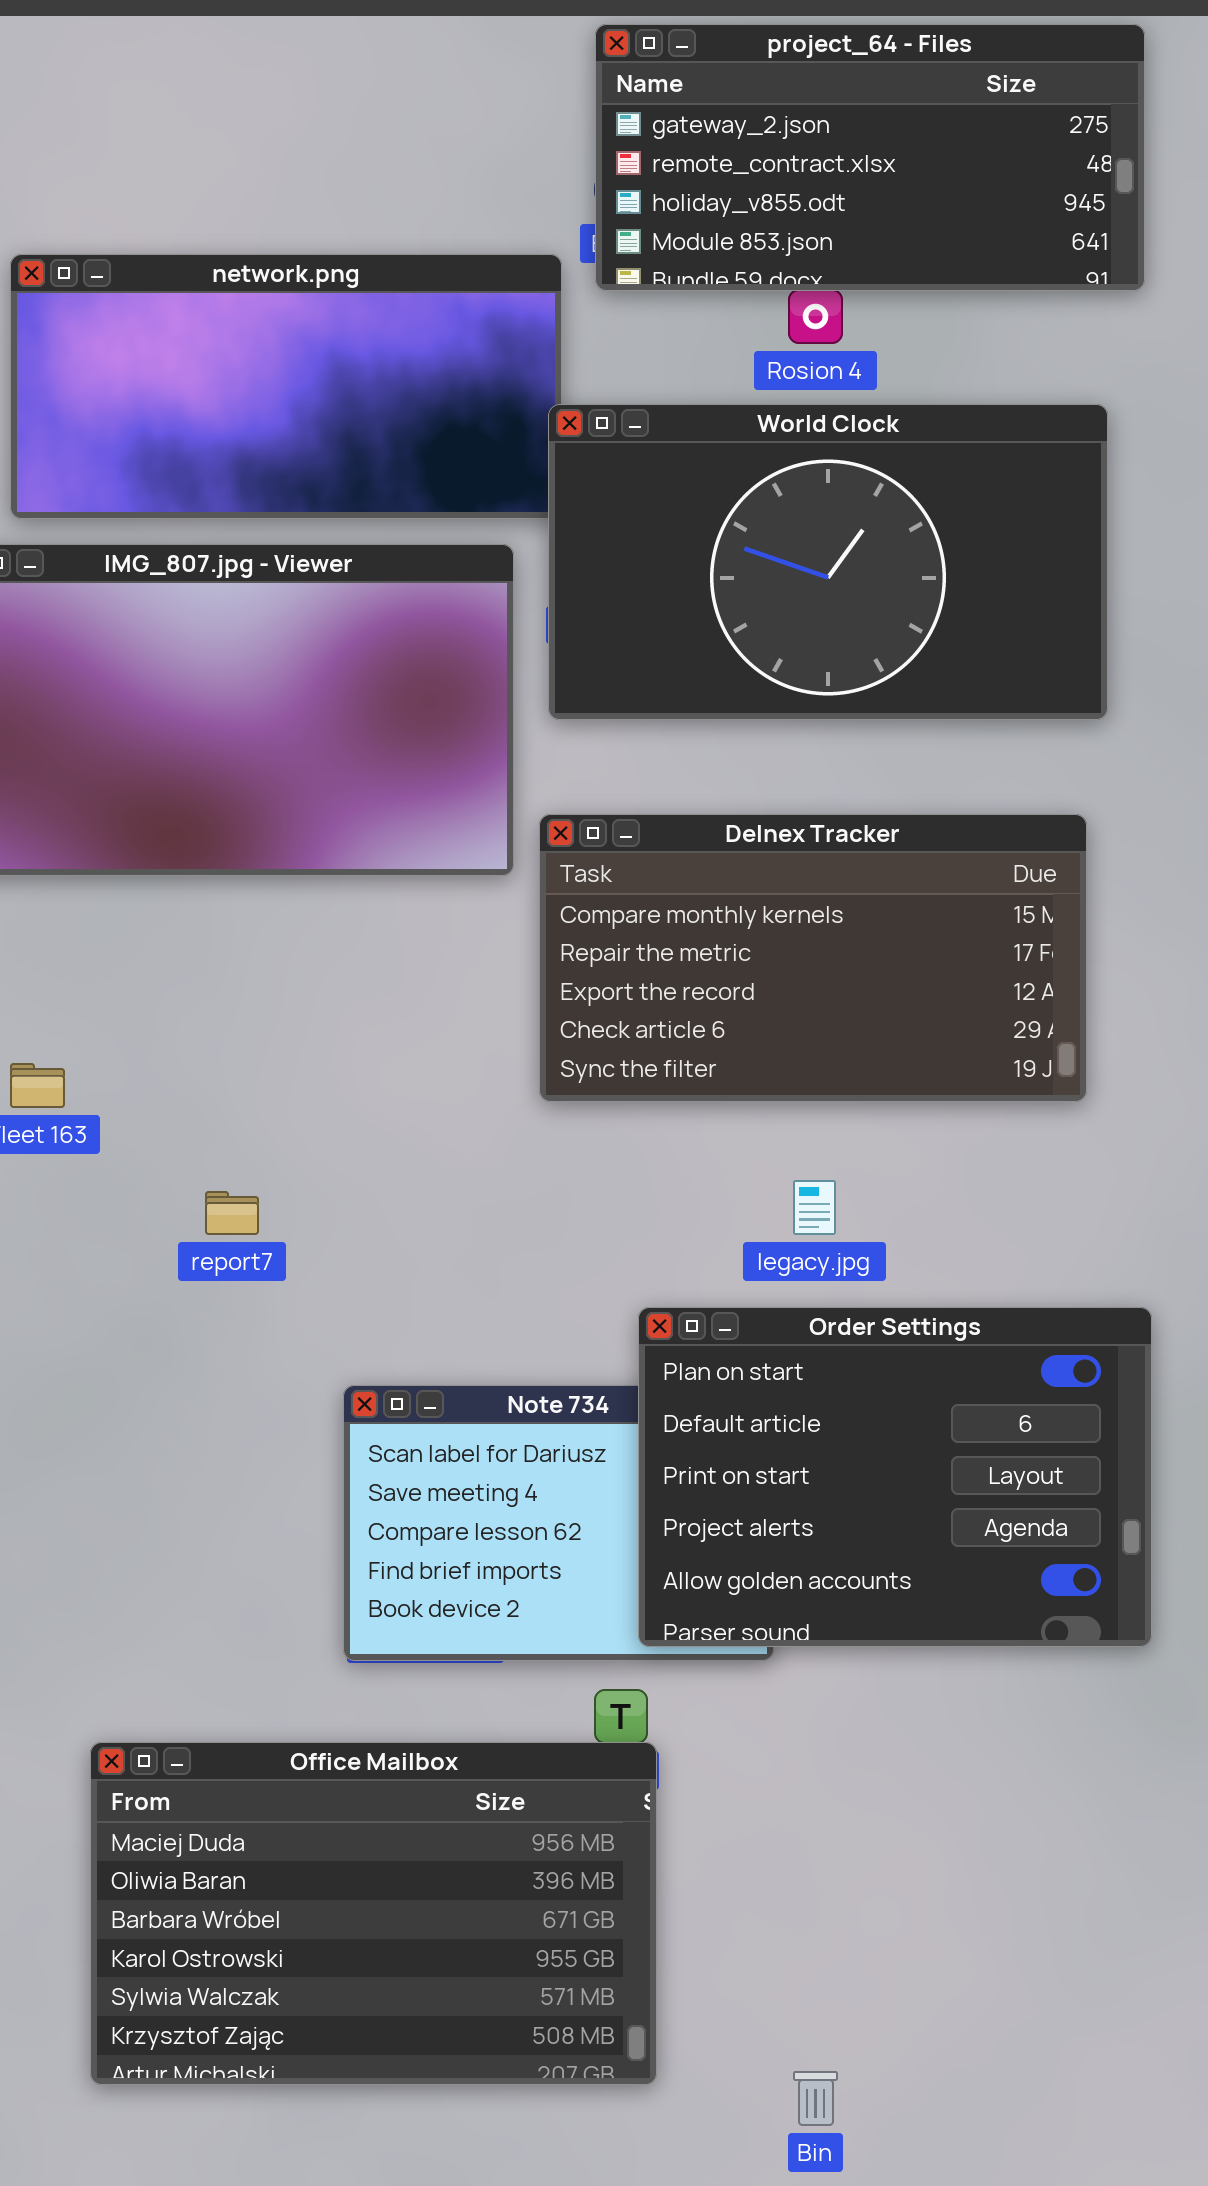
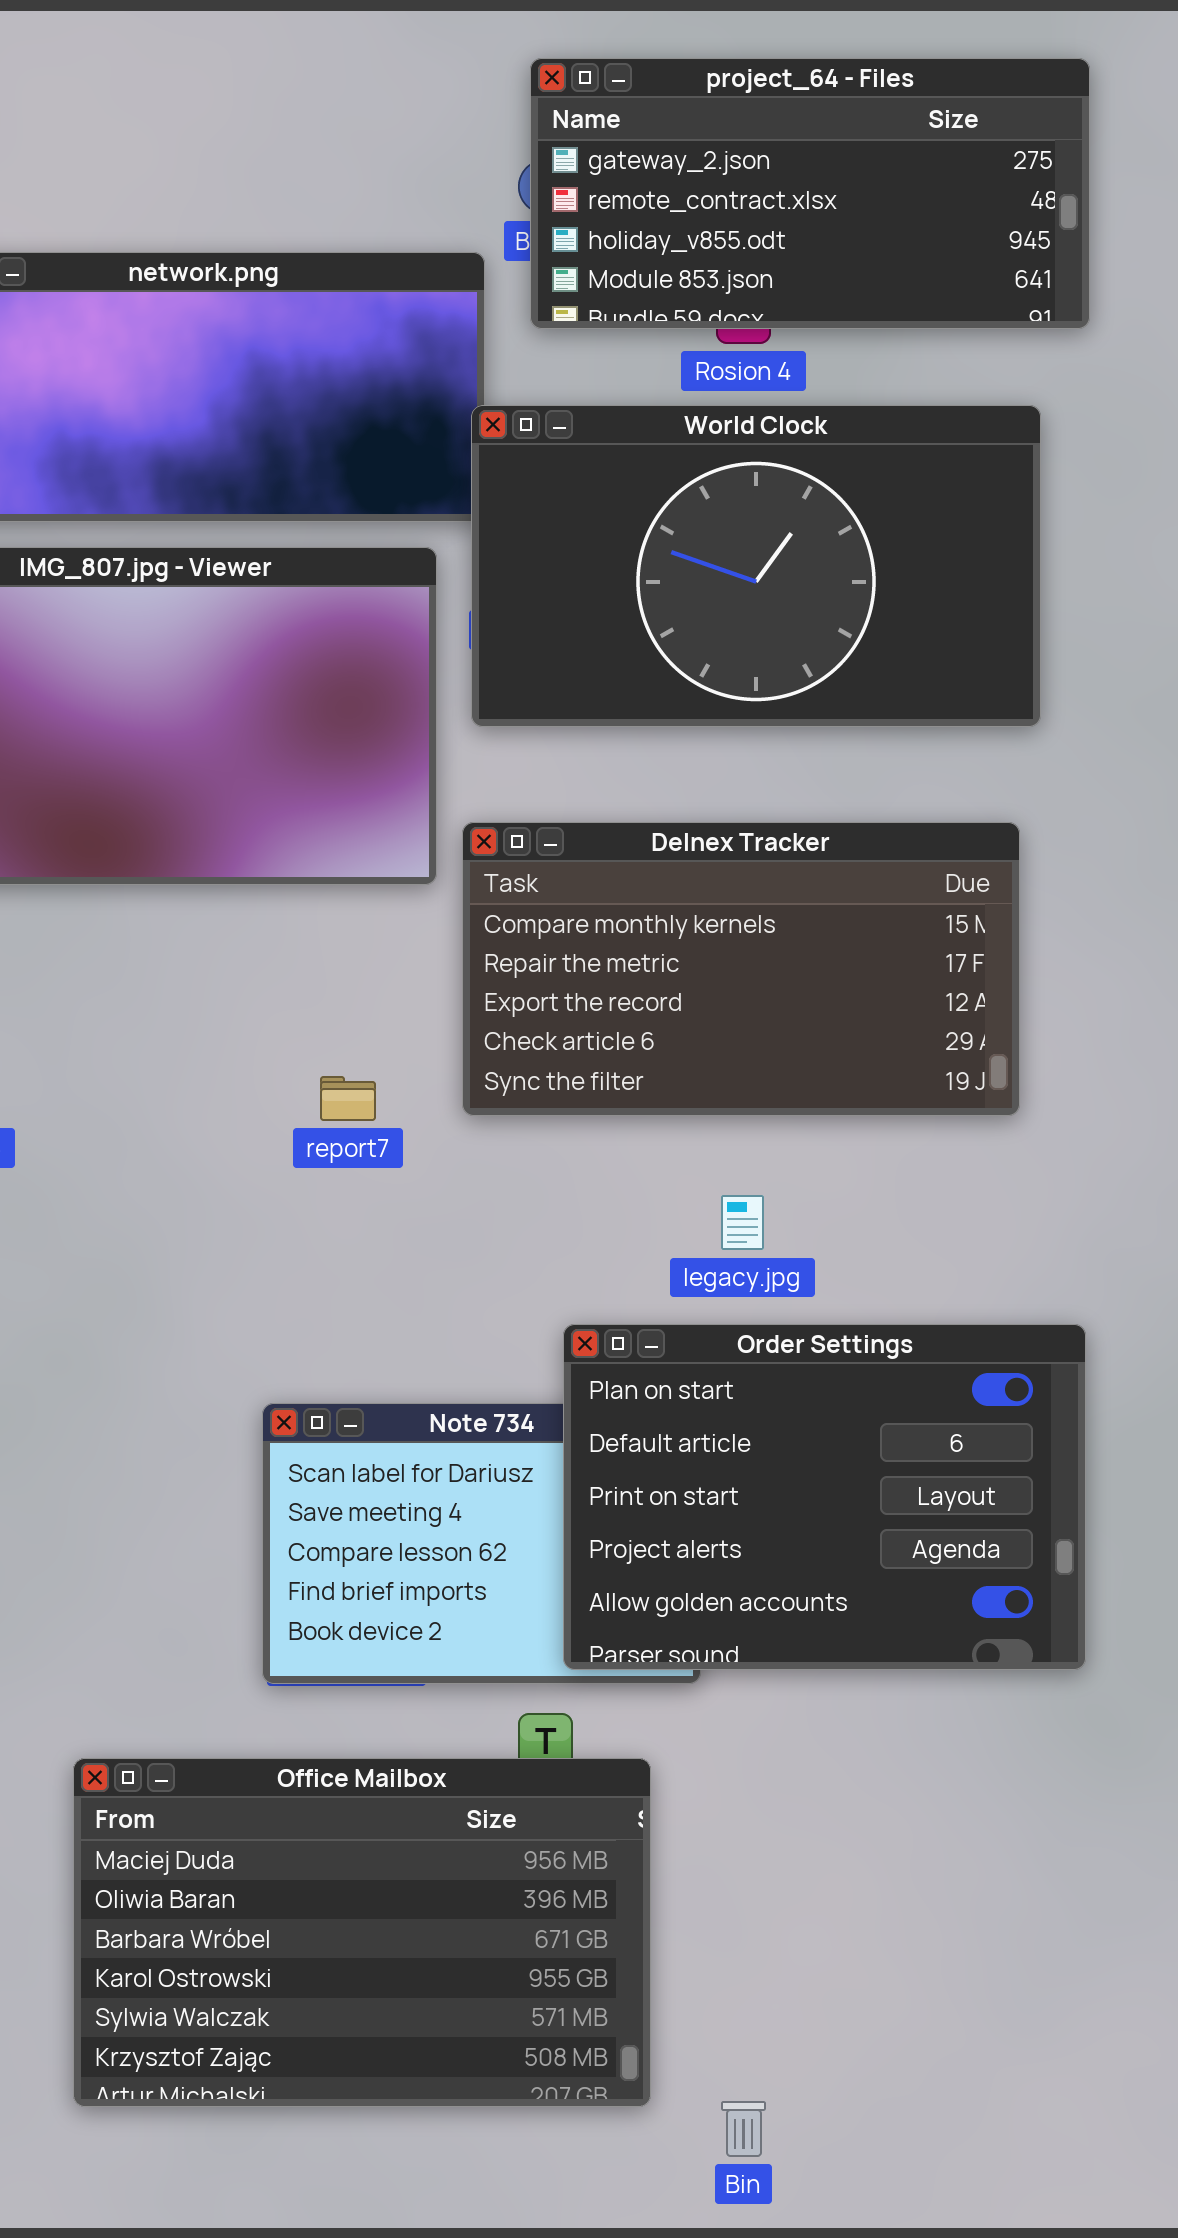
project_64 - Files: [595,24,1145,291] -> [530,58,1090,329], moved
report7: [205,1191,259,1235] -> [320,1076,376,1121], moved
Office Mailbox: [90,1742,657,2085] -> [73,1758,651,2107], moved

